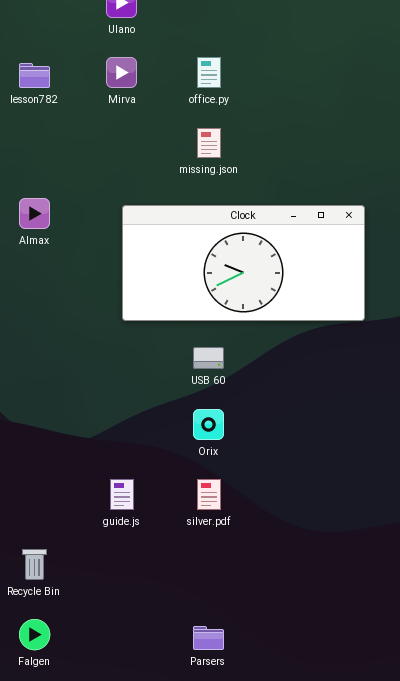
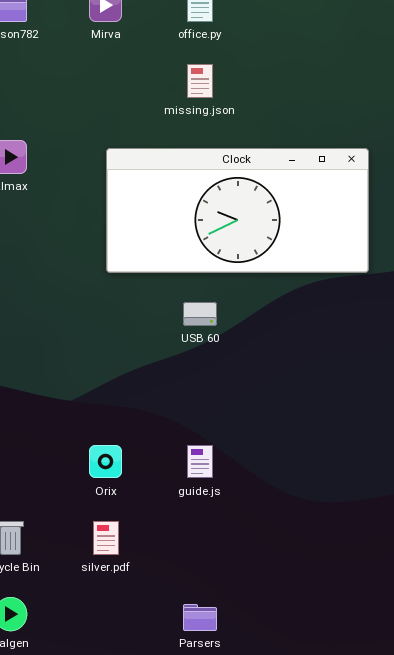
Orix: [193,409,224,440] -> [89,445,122,478], moved
guide.js: [110,479,134,510] -> [187,445,213,478], moved
silver.pdf: [197,479,221,510] -> [93,521,119,555], moved

